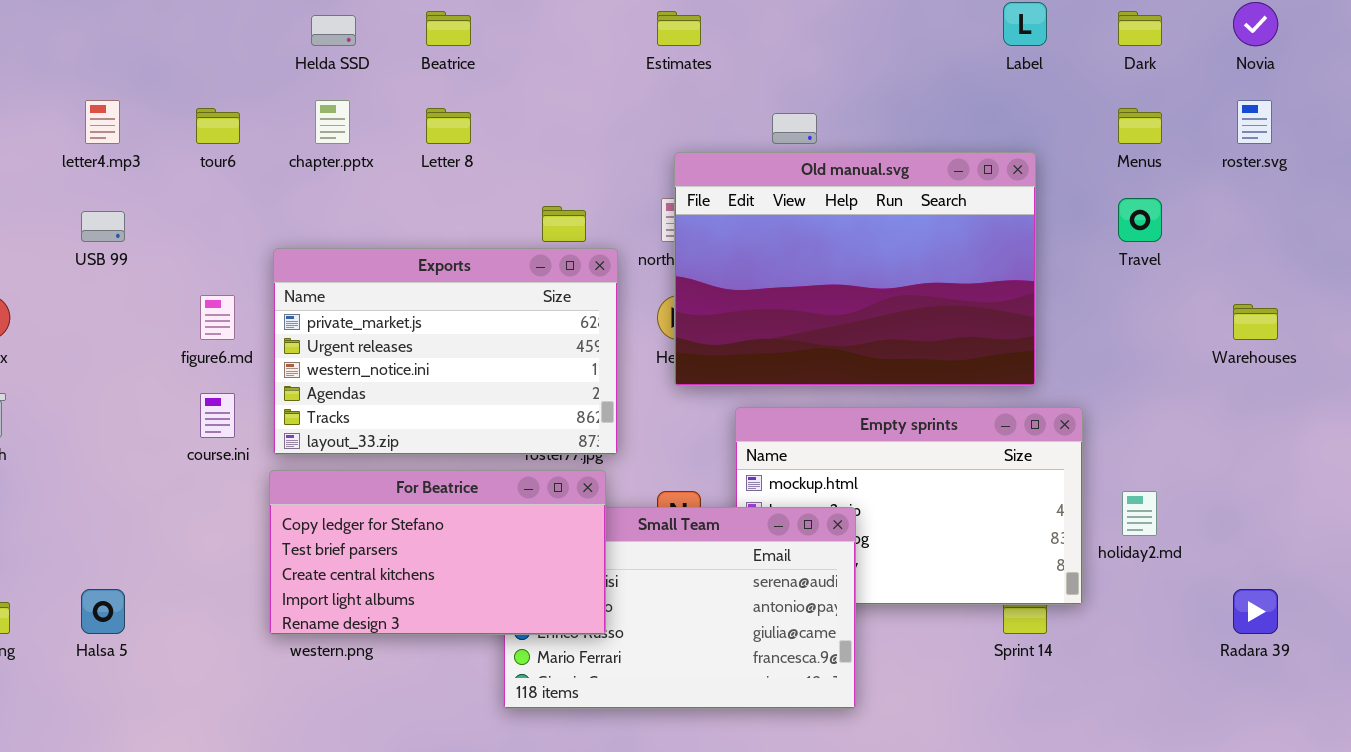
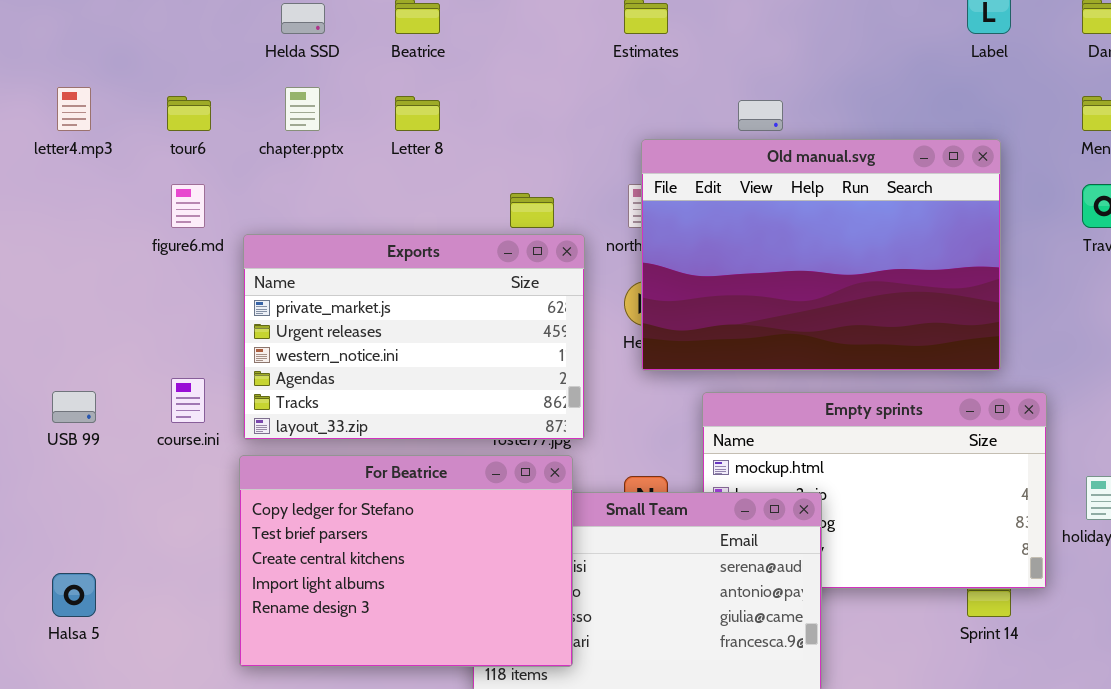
USB 99: [81,211,125,242] -> [52,391,96,423], moved
figure6.md: [200,295,235,340] -> [171,184,205,228], moved
For Beatrice: [269,470,606,635] -> [239,455,573,667], resized

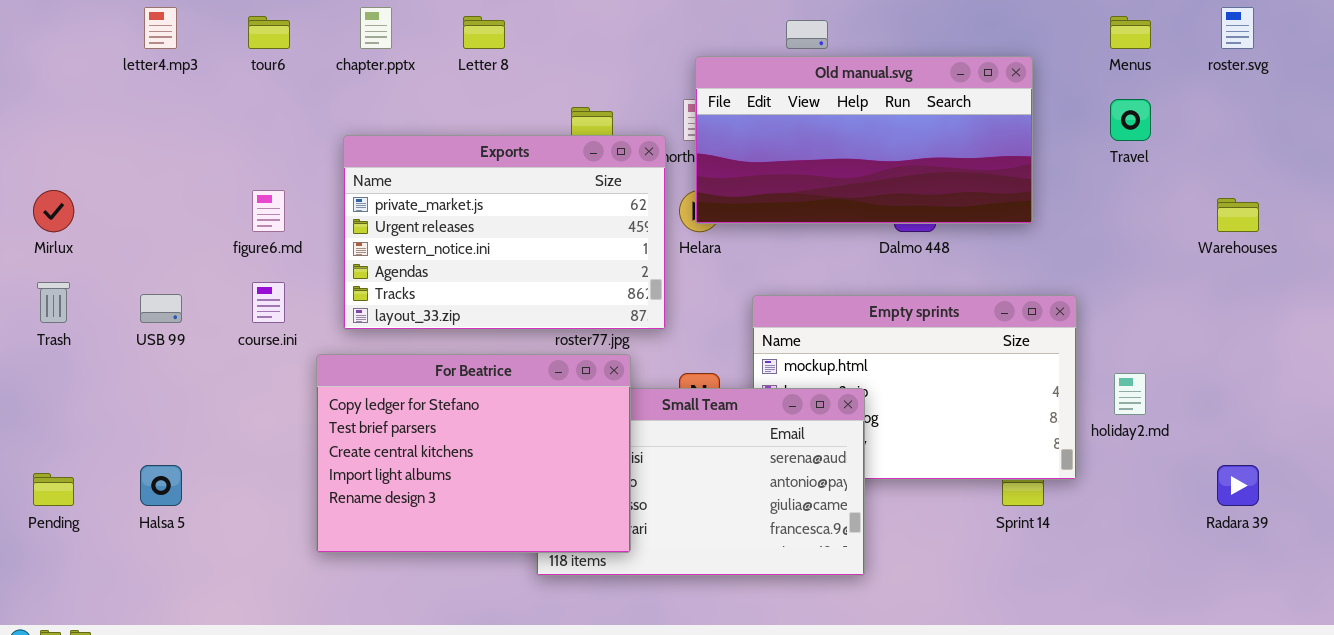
Old manual.svg: [641,139,1001,371] -> [695,56,1033,224], resized
figure6.md: [171,184,205,228] -> [252,190,285,232], moved
Exports: [243,234,585,440] -> [343,135,666,330], moved

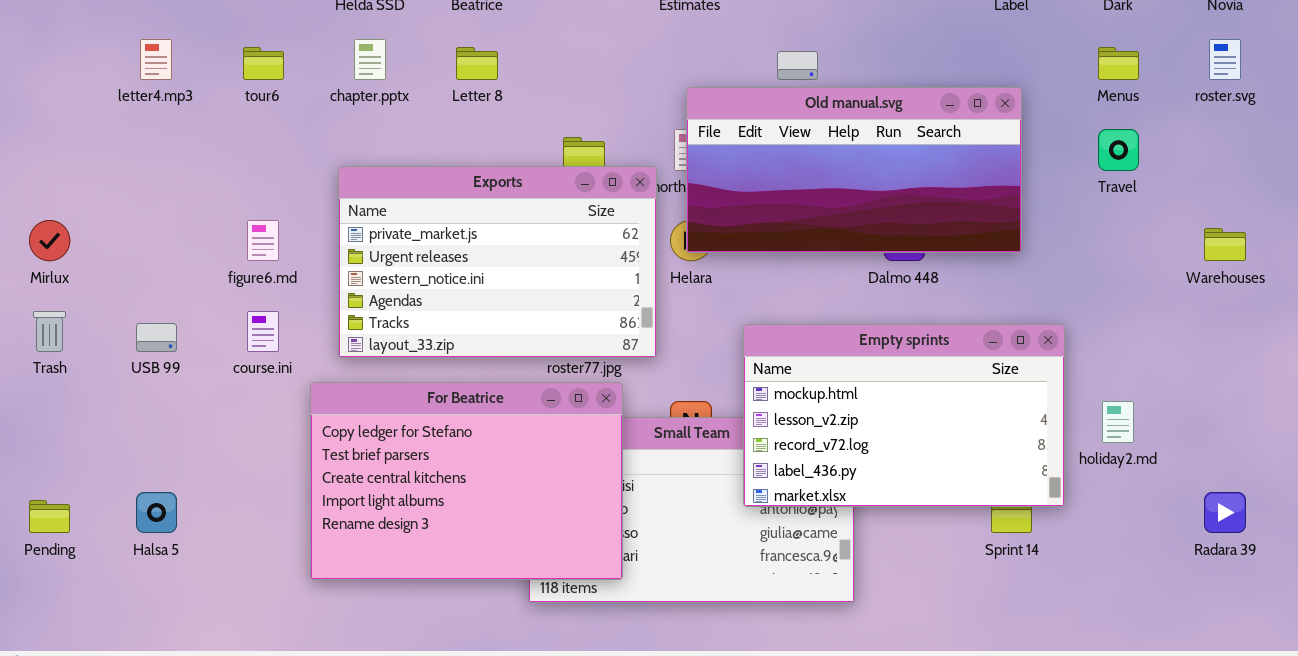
Empty sprints: [752,295,1077,480] -> [743,324,1065,507], raised

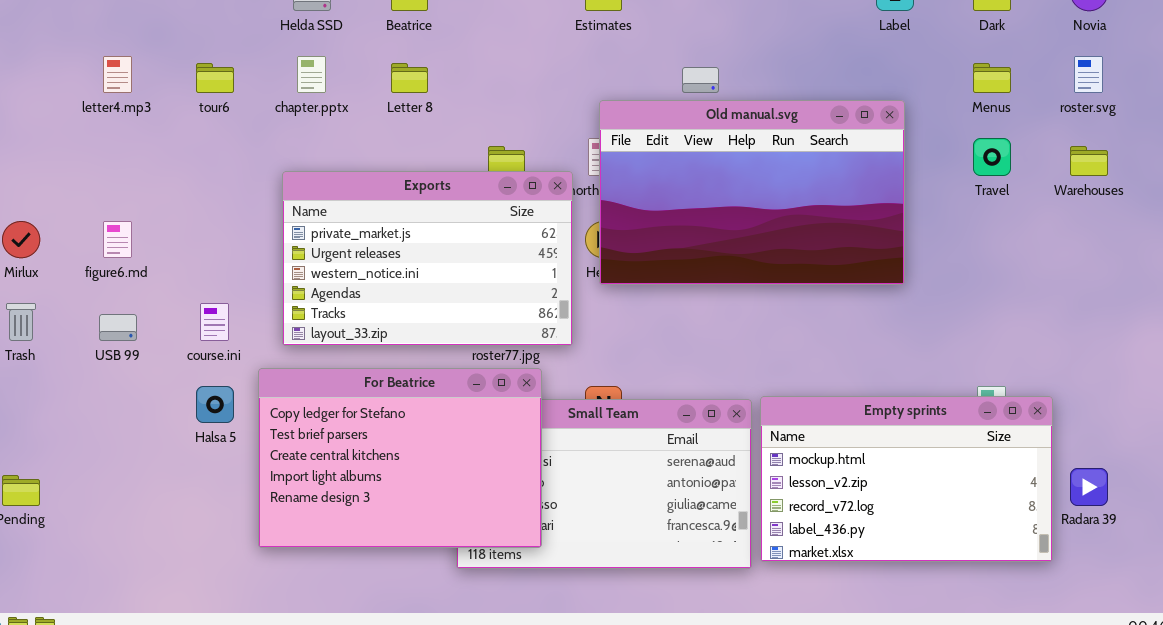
Old manual.svg: [686,87,1022,253] -> [599,100,905,285], resized
figure6.md: [247,220,279,261] -> [103,221,132,258], moved
Warehouses: [1204,228,1246,261] -> [1070,146,1108,176], moved
Empty sprints: [743,324,1065,507] -> [760,396,1053,562], moved
Halsa 5: [136,492,177,533] -> [196,386,234,423], moved

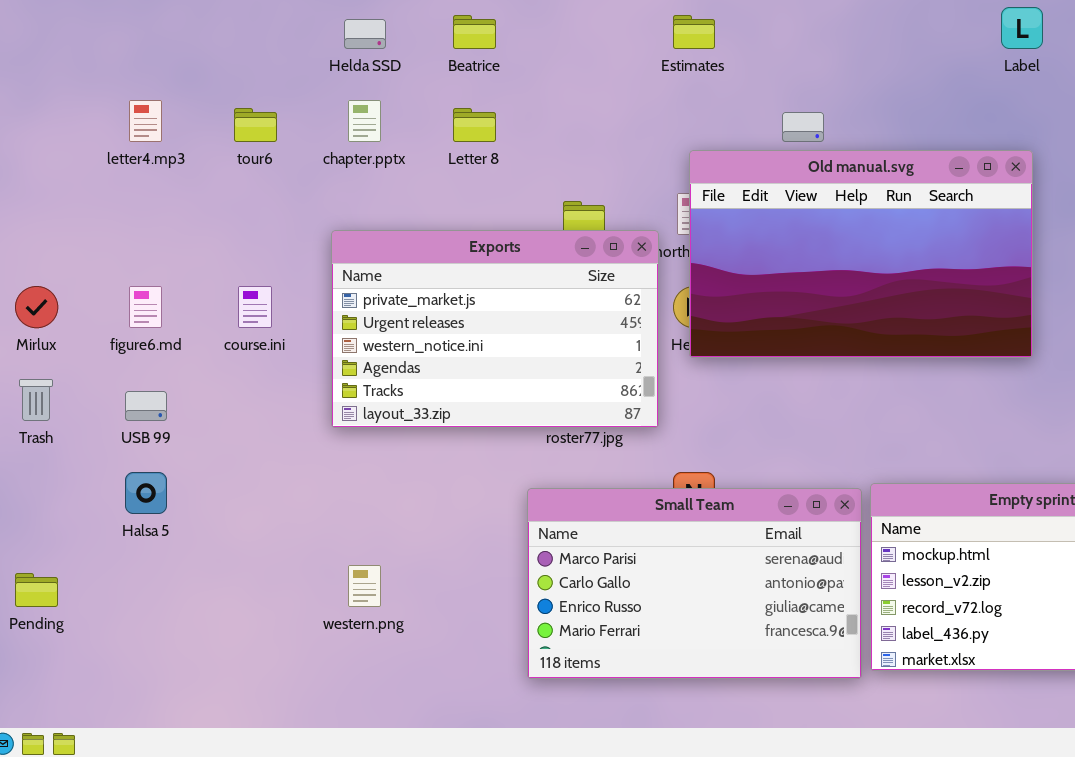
course.ini: [200,303,229,341] -> [238,286,272,328], moved
For Beatrice: [258,368,542,548] -> none, closed
Halsa 5: [196,386,234,423] -> [125,472,167,514], moved

